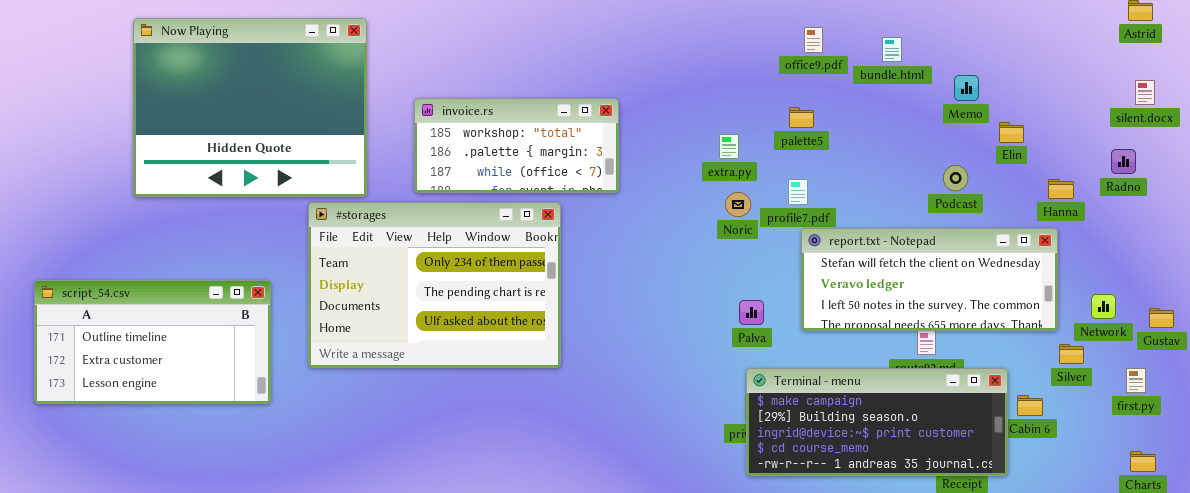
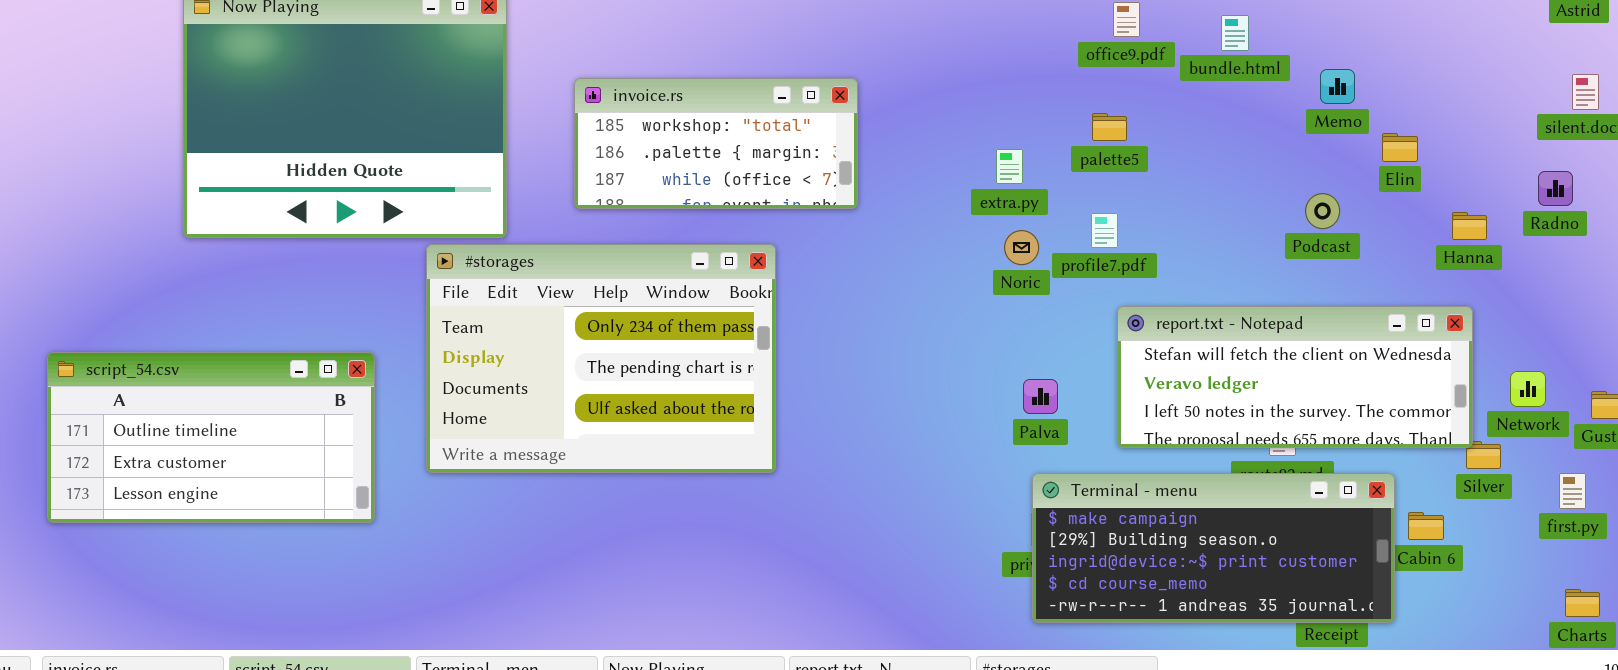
invoice.rs: [414,98,619,193] -> [574,78,858,209], moved
report.txt - Notepad: [801,228,1058,331] -> [1117,306,1473,448], moved

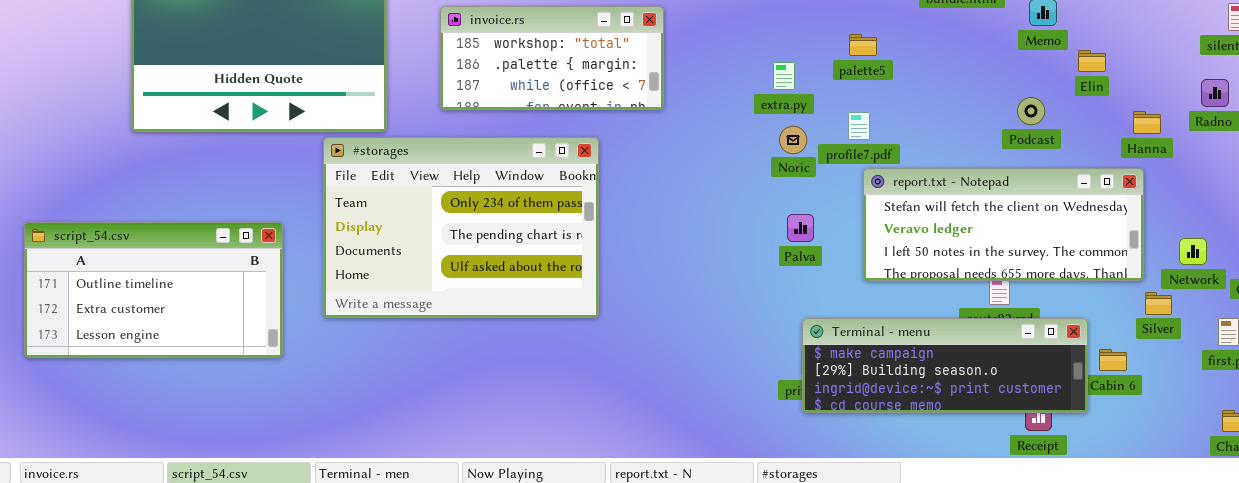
report.txt - Notepad: [1117,306,1473,448] -> [863,168,1144,281], moved
Palva: [1023,379,1058,414] -> [787,214,814,242], moved
Terminal - menu: [1032,473,1395,623] -> [802,318,1088,413], resized

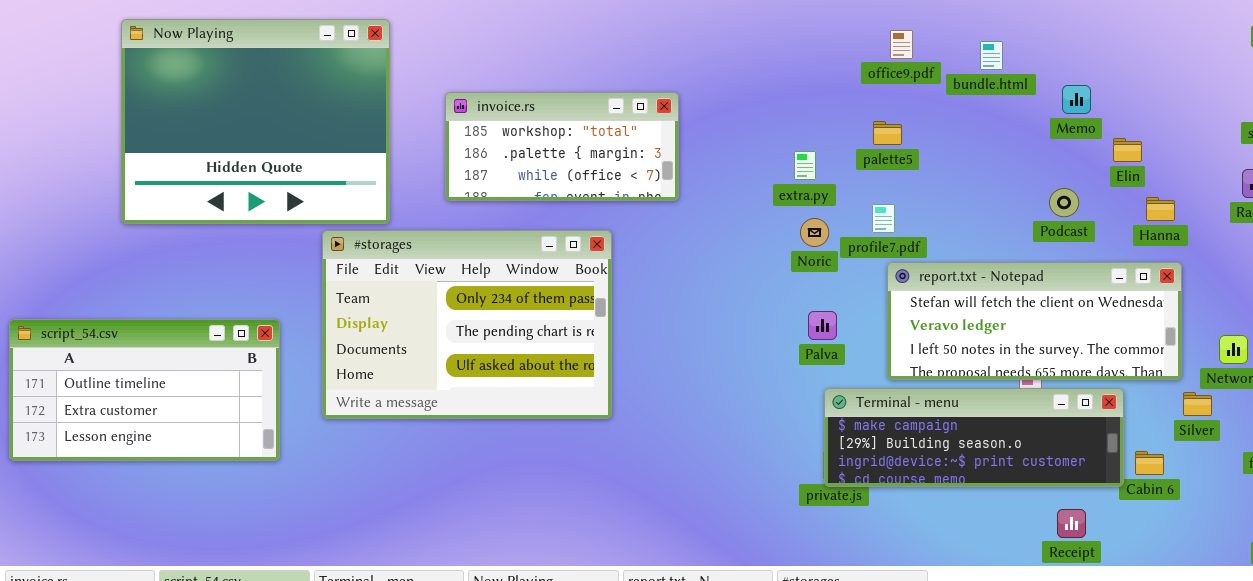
Hanna: [1133,111,1161,134] -> [1146,197,1175,221], moved
Terminal - menu: [802,318,1088,413] -> [824,388,1124,487], moved

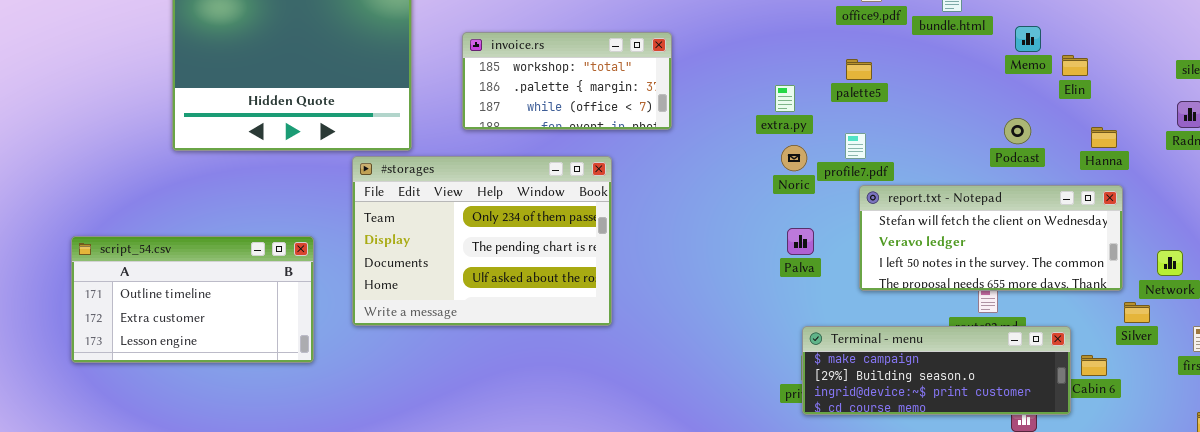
Elin: [1113,138,1142,162] -> [1062,55,1088,76], moved
Terminal - menu: [824,388,1124,487] -> [802,326,1071,415], moved

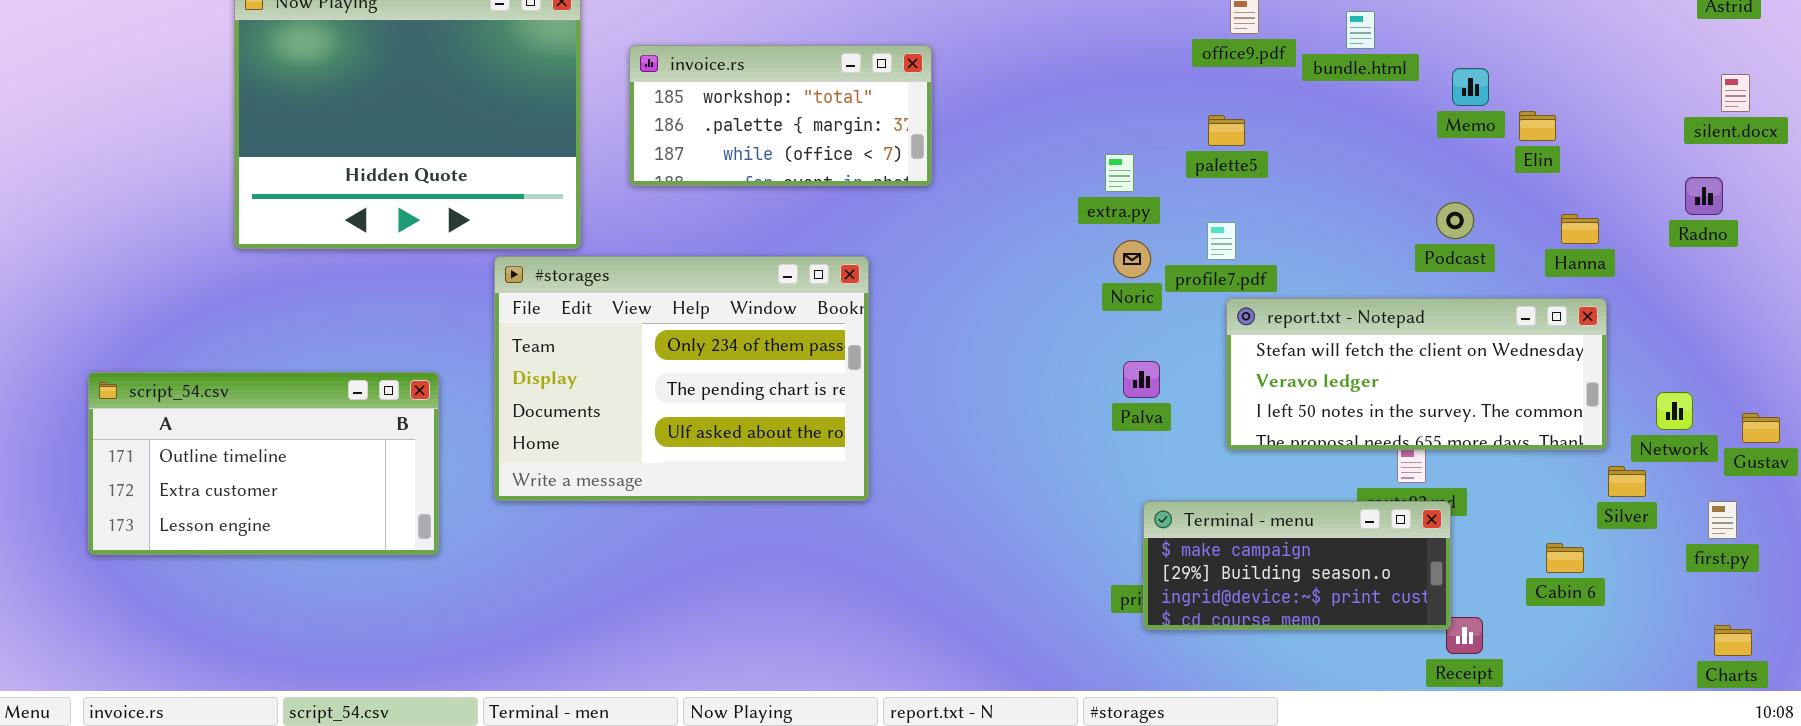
invoice.rs: [462,32,672,130] -> [629,45,932,186], moved
Terminal - menu: [802,326,1071,415] -> [1143,501,1451,630], resized

